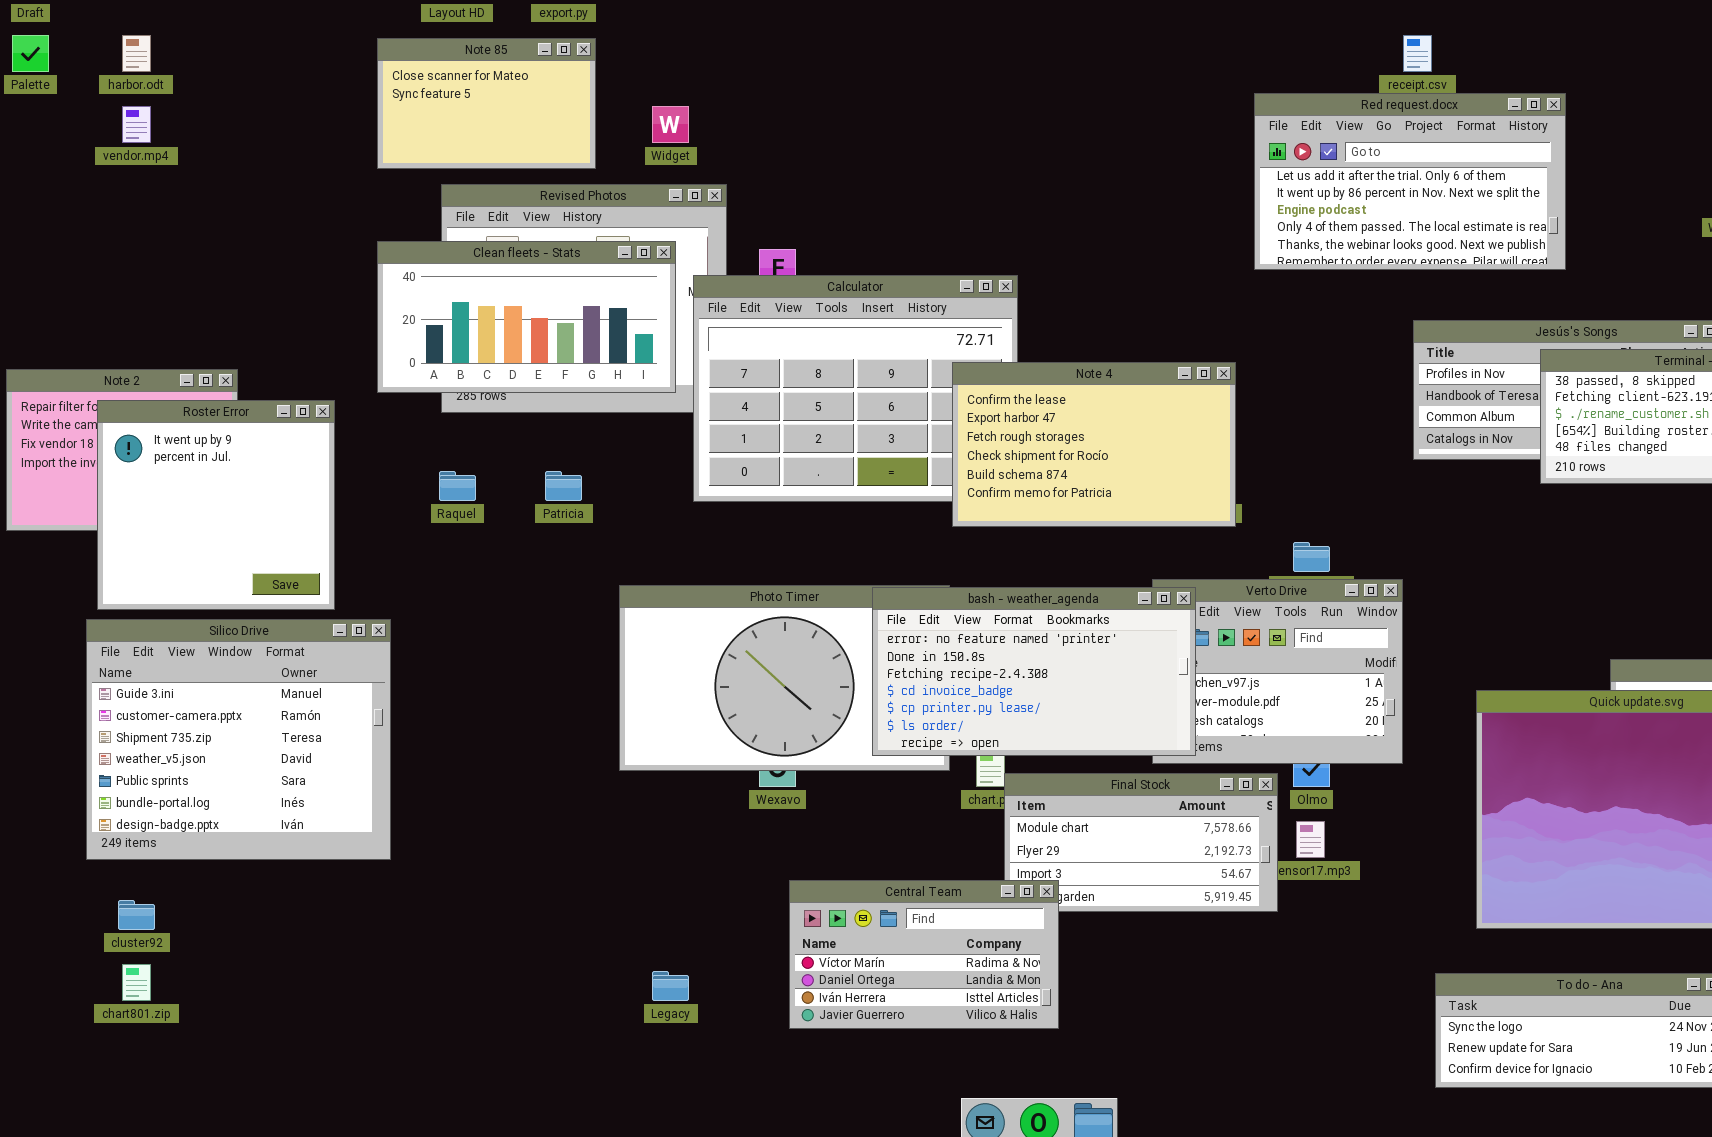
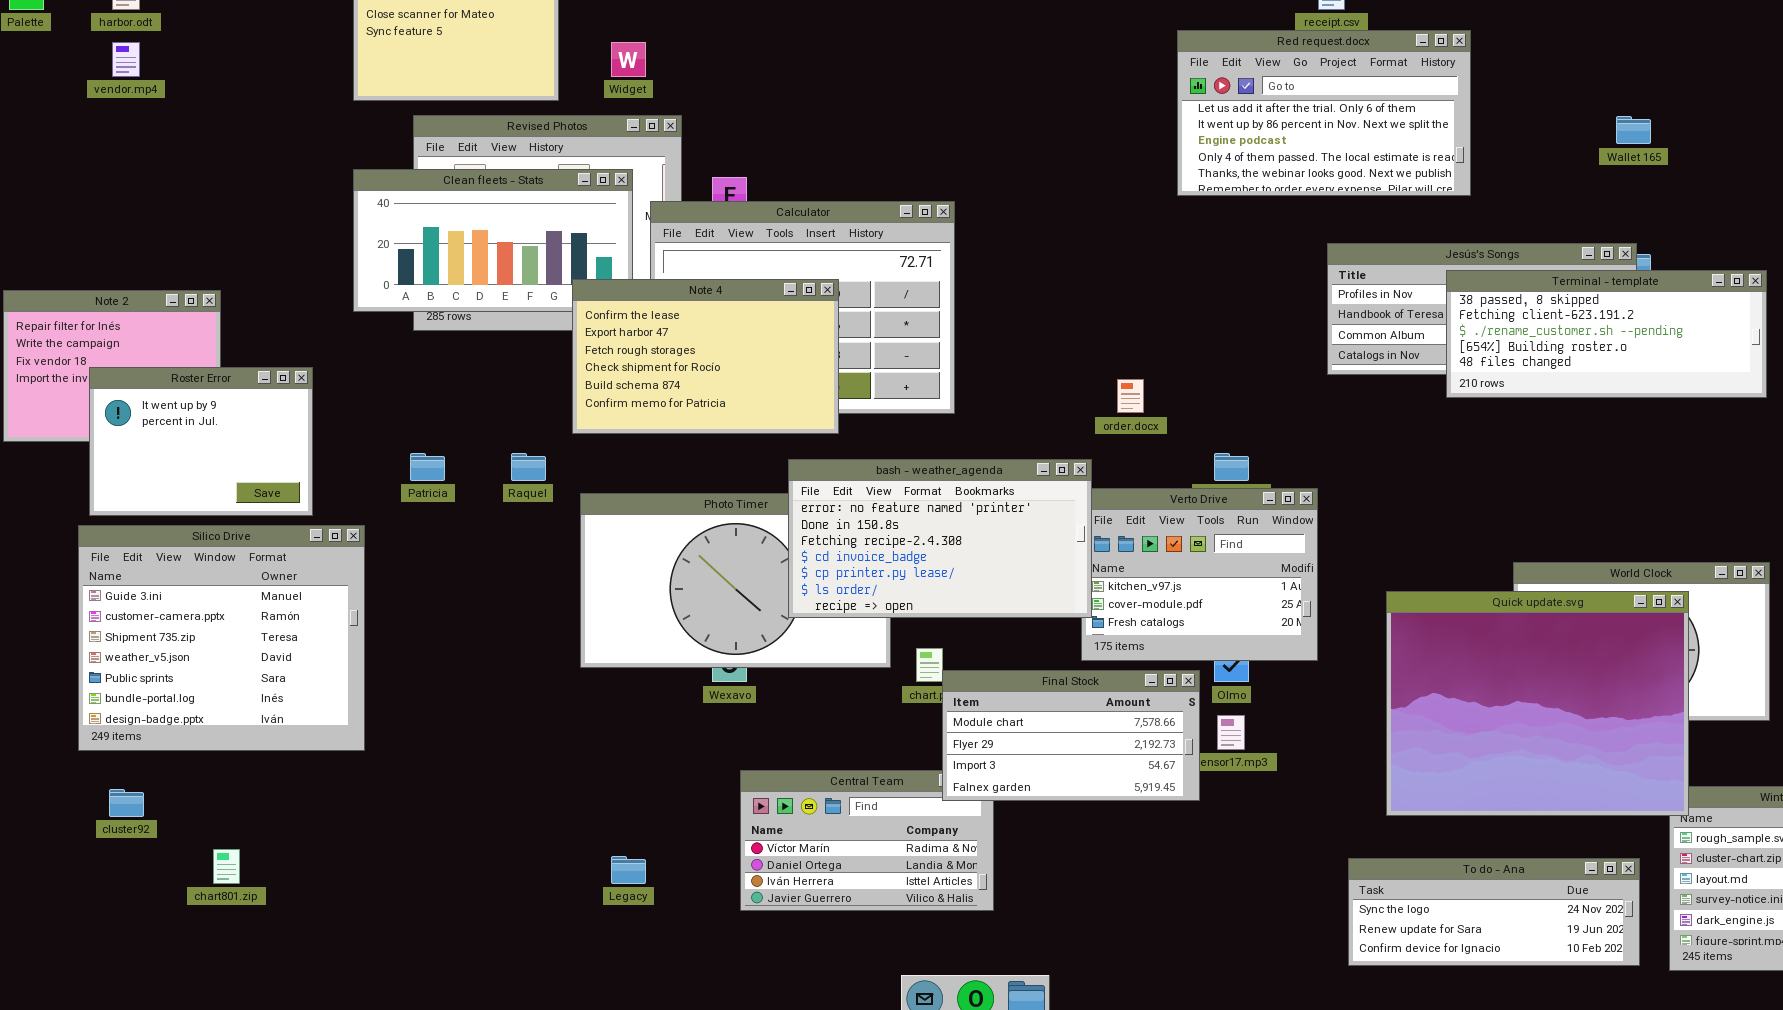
Note 4: [952,362,1236,527] -> [572,279,839,434], moved
Roster Error: [97,400,335,610] -> [89,367,313,516], resized
Raquel: [439,471,476,501] -> [511,453,546,481], moved
Patricia: [545,471,582,501] -> [410,453,445,481], moved
bash - weather_agenda: [872,587,1196,756] -> [788,459,1092,618], moved
Final Stock: [1004,773,1278,912] -> [942,670,1200,801], raised
chart801.zip: [122,964,151,1001] -> [213,849,240,884], moved

